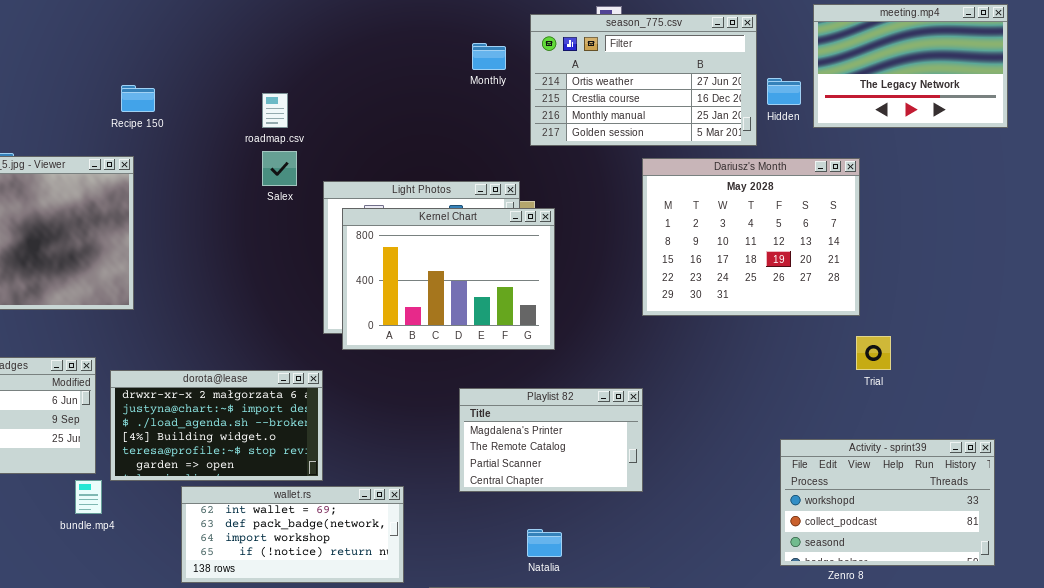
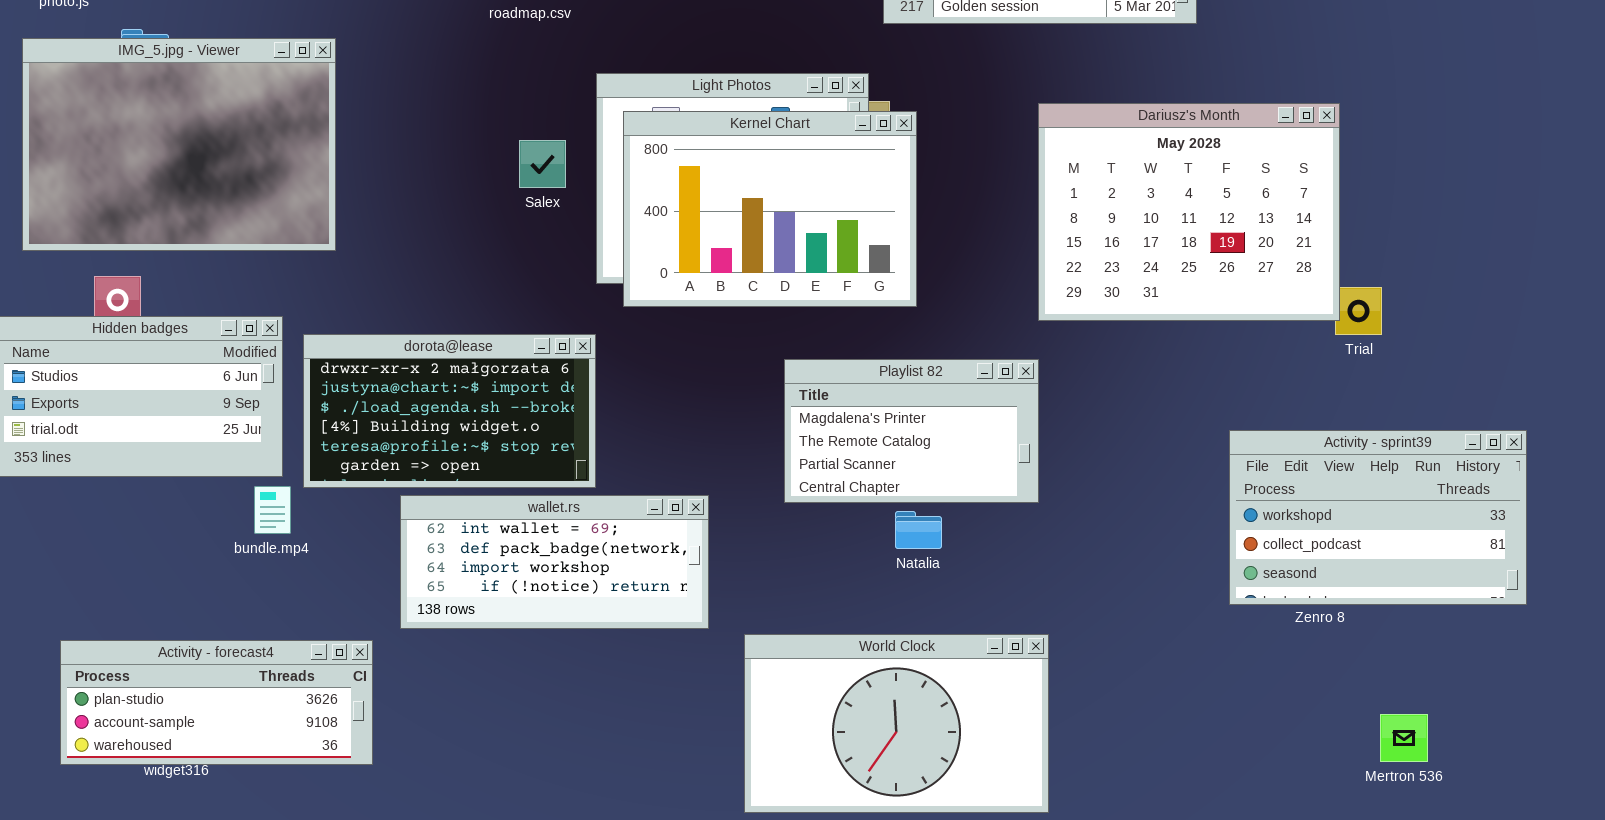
Salex: [262,151,297,186] -> [519,140,566,188], moved
Dariusz's Month: [642,158,860,316] -> [1038,103,1340,321], moved
Natalia: [527,529,562,557] -> [895,511,942,549], moved

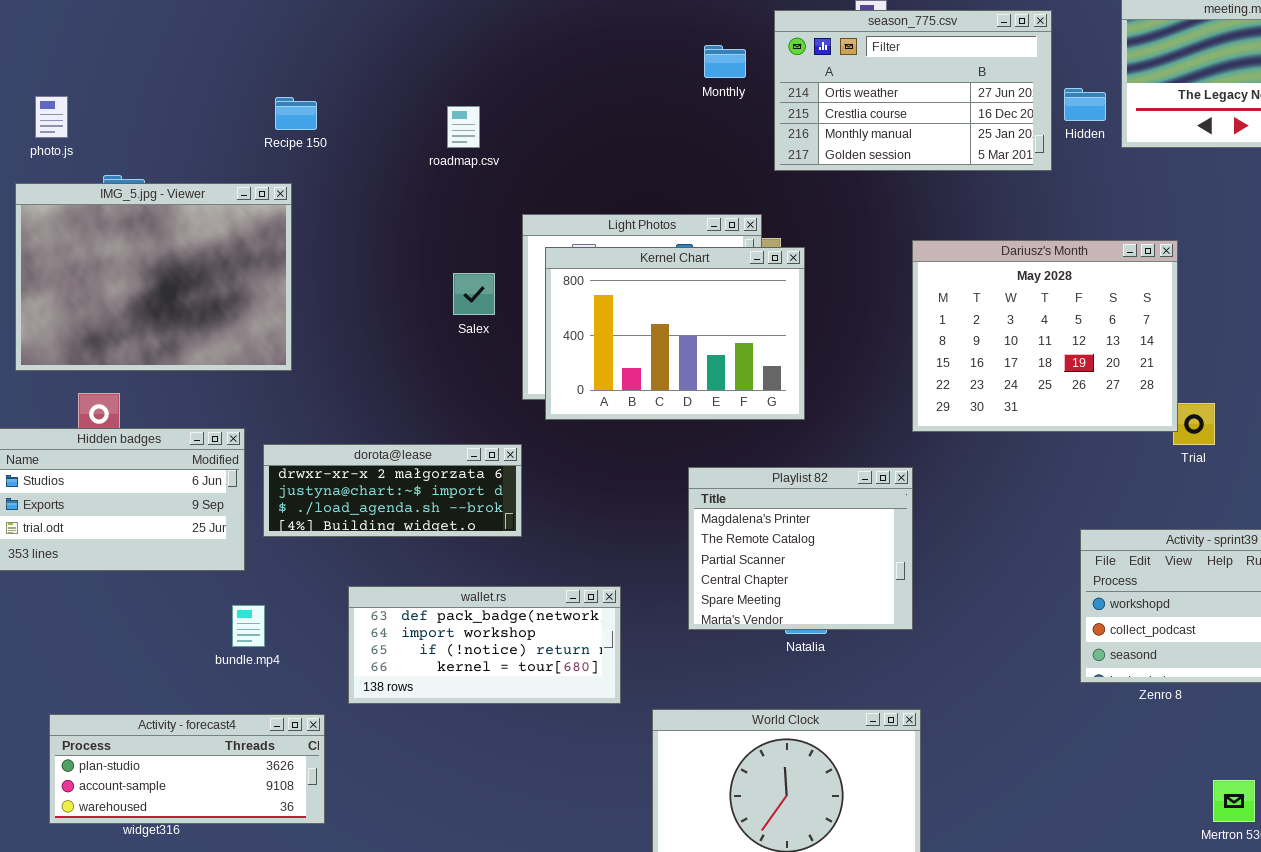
dorota@lease: [303,334,596,488] -> [263,444,522,537], resized
Playlist 82: [784,359,1039,503] -> [688,467,913,630], resized
bundle.mp4: [254,486,291,534] -> [232,605,265,647], moved
wallet.rs: [400,495,709,629] -> [348,586,621,704], scrolled down 1 row

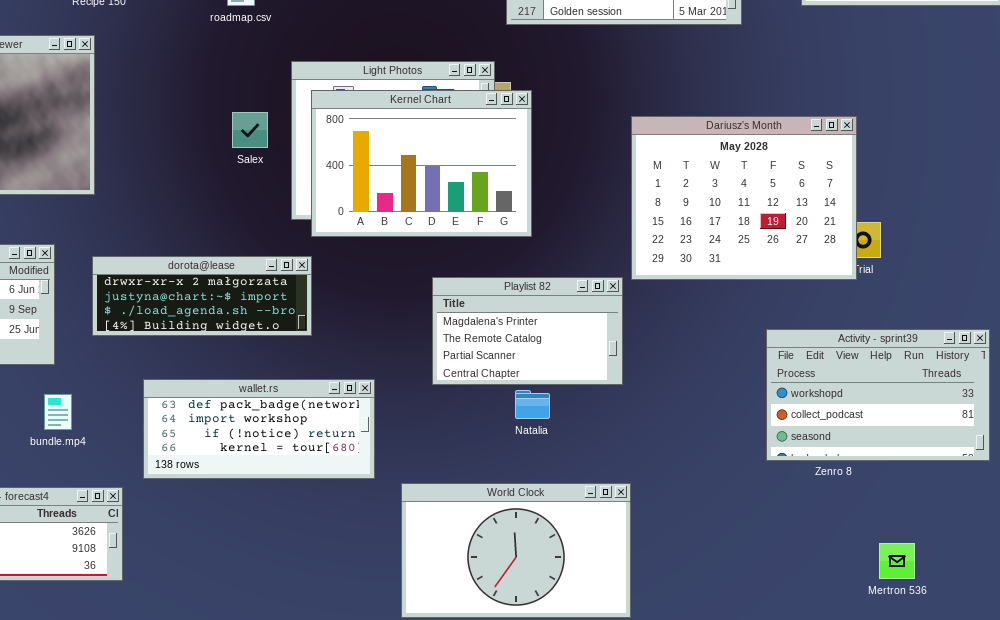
Dariusz's Month: [912,240,1178,432] -> [631,116,857,280], moved
dorota@lease: [263,444,522,537] -> [92,256,312,336], moved
Playlist 82: [688,467,913,630] -> [432,277,623,385], resized

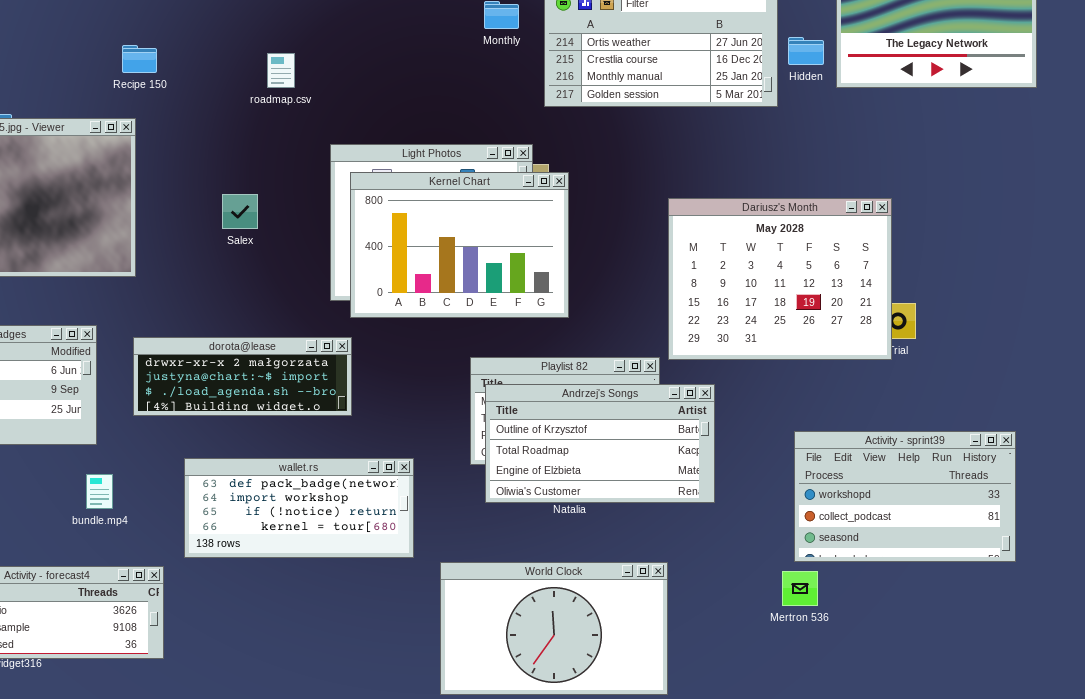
Salex: [232,112,268,148] -> [222,194,258,229], moved
Andrzej's Songs: none -> [485,384,715,503], opened
Activity - sprint39: [766,329,990,461] -> [794,431,1016,562], moved
Mertron 536: [879,543,915,579] -> [782,571,818,606], moved

